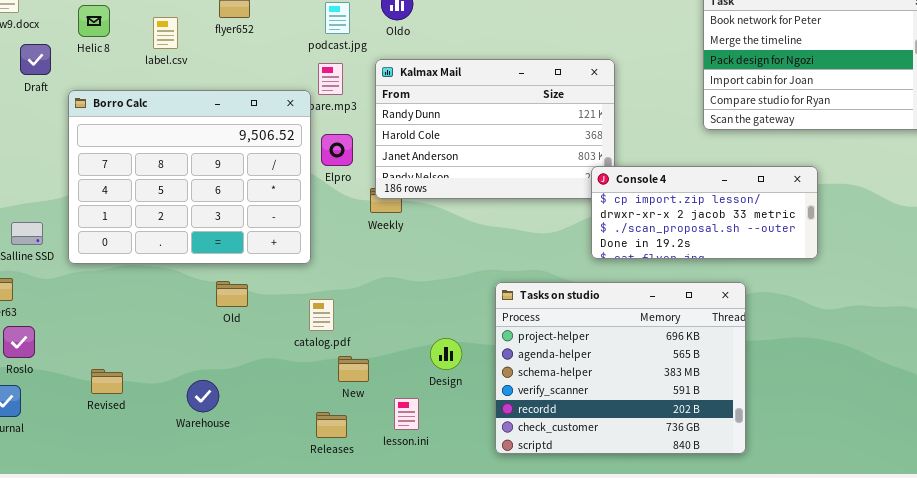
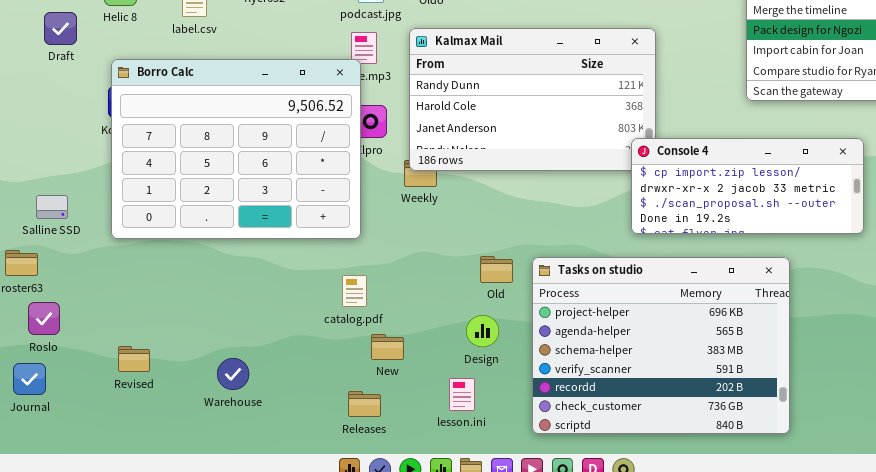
Borro Calc: [68,90,311,264] -> [111,59,361,239], moved
Old: [216,281,248,307] -> [480,256,513,283], moved
lesson.ini: [394,398,419,430] -> [449,378,475,411], moved

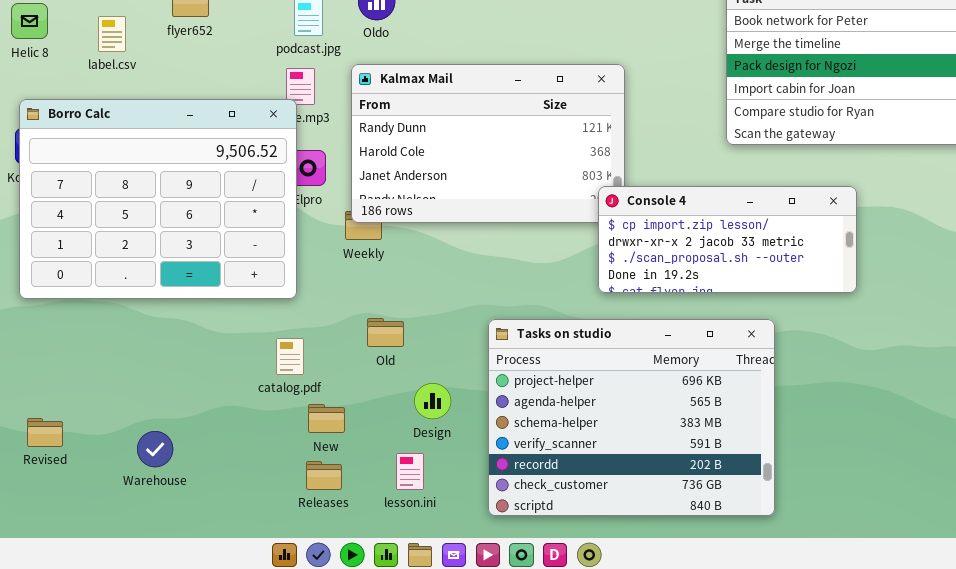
Old: [480,256,513,283] -> [367,318,404,347], moved
Releases: [348,391,381,417] -> [306,461,342,490], moved

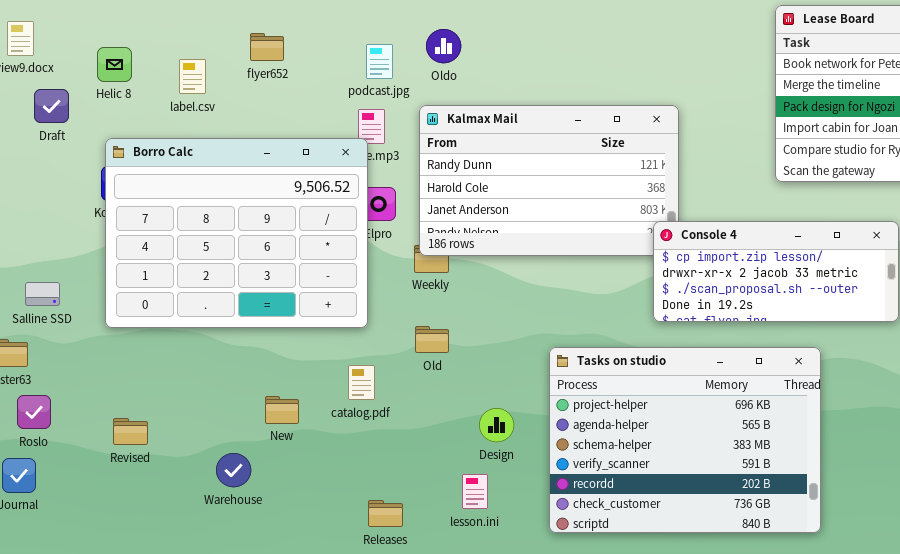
Old: [367,318,404,347] -> [415,326,449,353], moved
New: [308,404,345,433] -> [265,396,299,424], moved
Revised: [27,418,63,447] -> [113,418,148,445], moved
Releases: [306,461,342,490] -> [368,500,403,527], moved

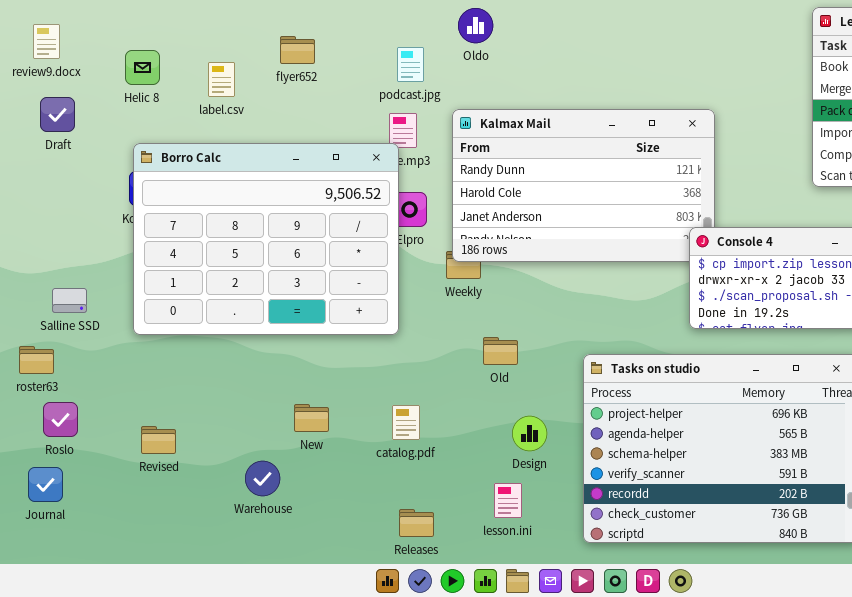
Oldo: [426,29,461,63] -> [458,8,493,43], moved
Draft: [34,89,69,123] -> [40,97,75,132], moved
Old: [415,326,449,353] -> [483,337,518,365], moved
catalog.pdf: [348,365,375,400] -> [392,405,420,440], moved

